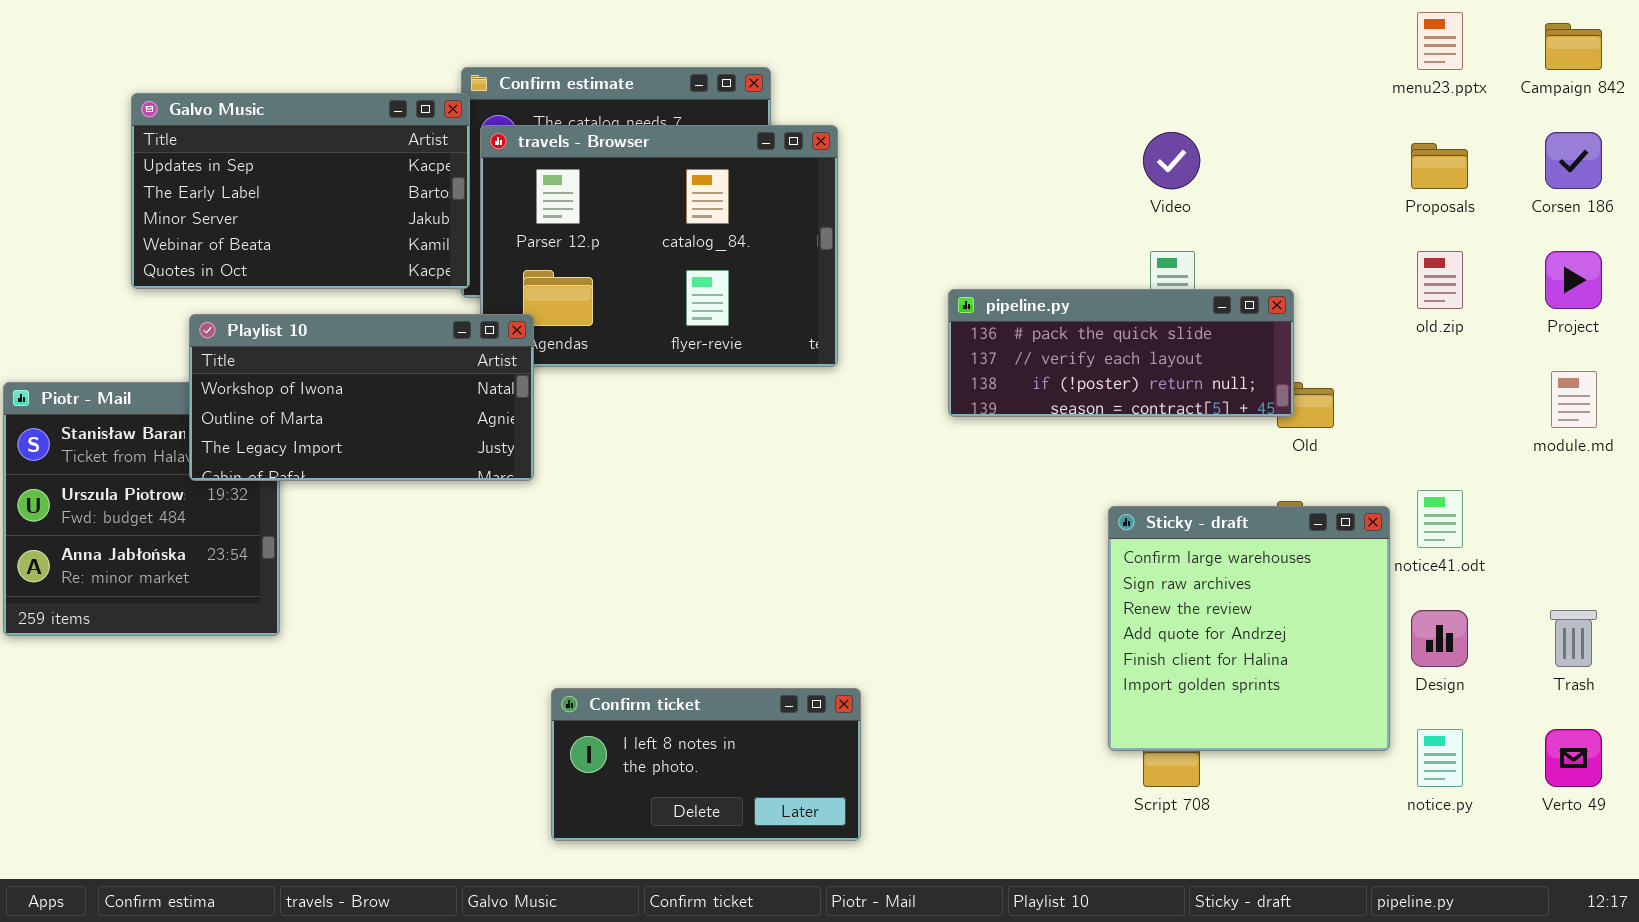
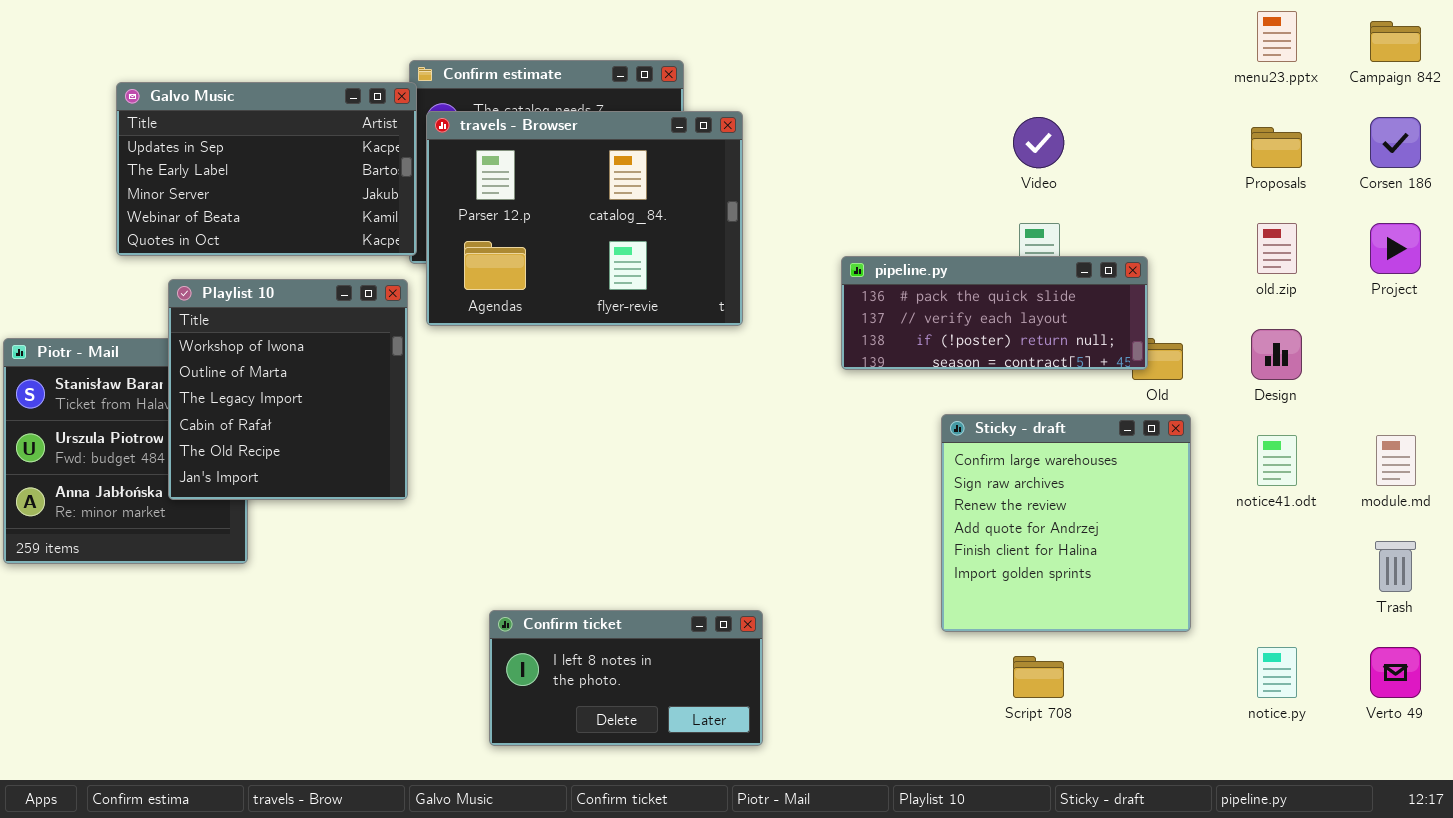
Playlist 10: [189,314,534,481] -> [168,279,408,500], resized
module.md: [1551,371,1597,428] -> [1376,435,1416,486], moved
Sticky - draft: [1108,506,1390,751] -> [941,414,1191,632], moved
Design: [1411,610,1468,667] -> [1251,329,1302,380], moved

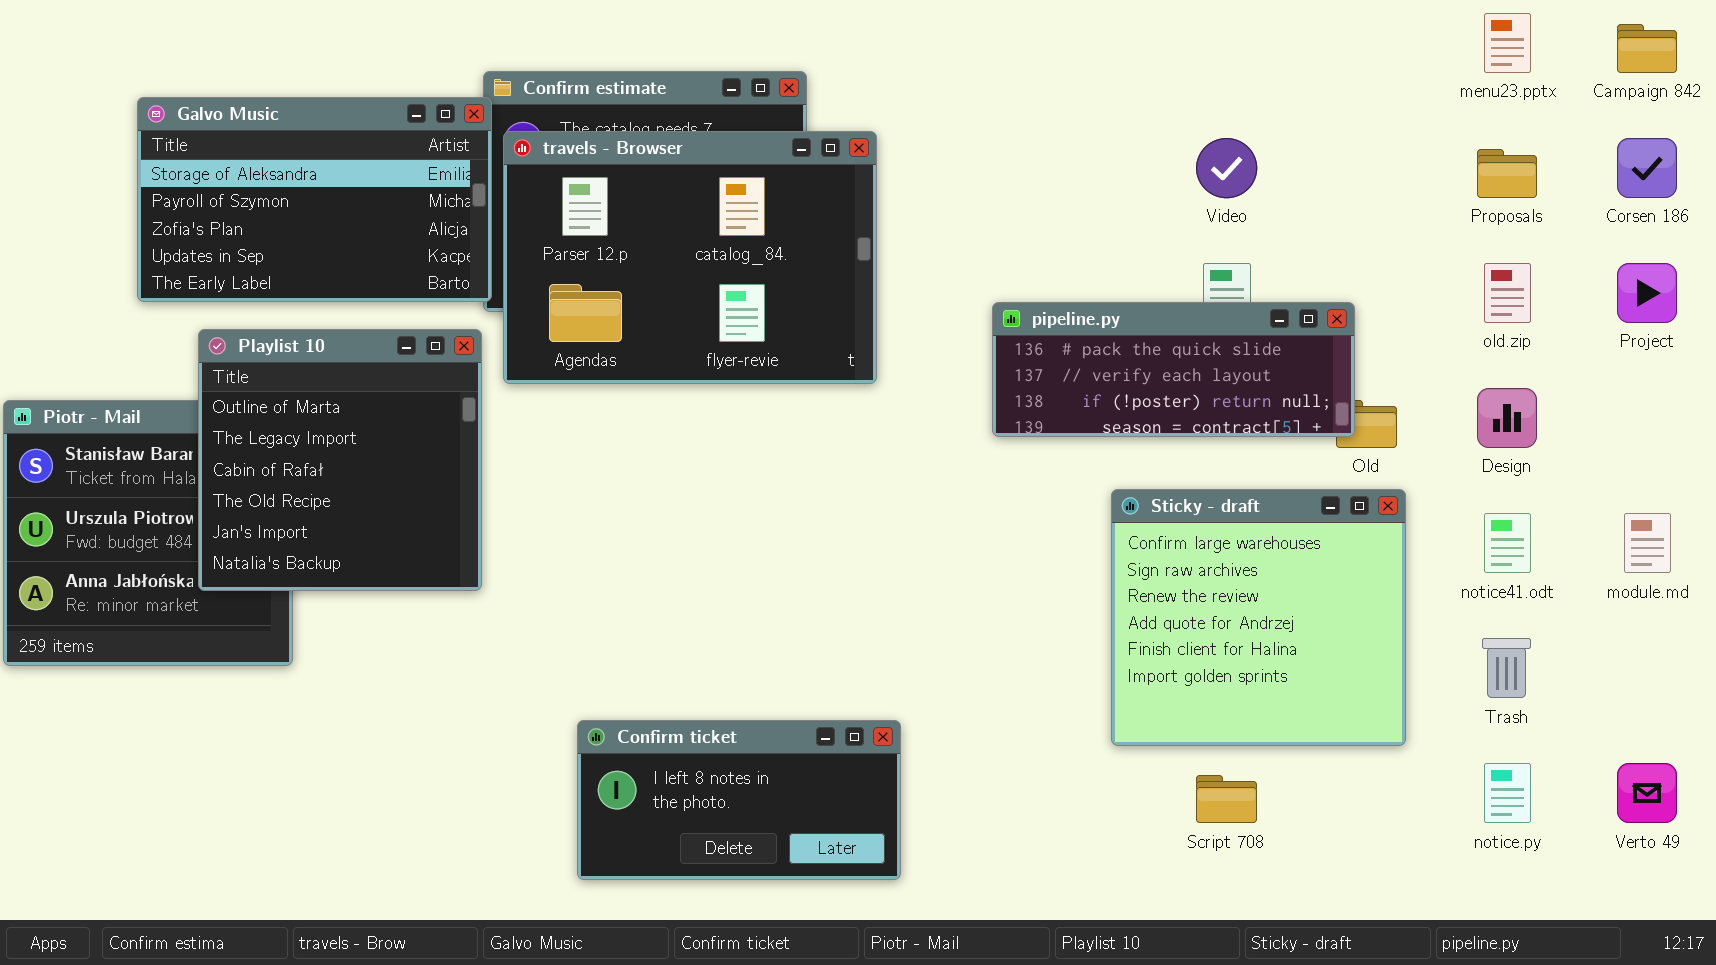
Galvo Music: [116,82,417,256] -> [137,97,492,302], scrolled up 3 rows
Playlist 10: [168,279,408,500] -> [198,329,482,591], scrolled down 1 row
Trash: [1375,541,1416,592] -> [1482,638,1531,698], moved

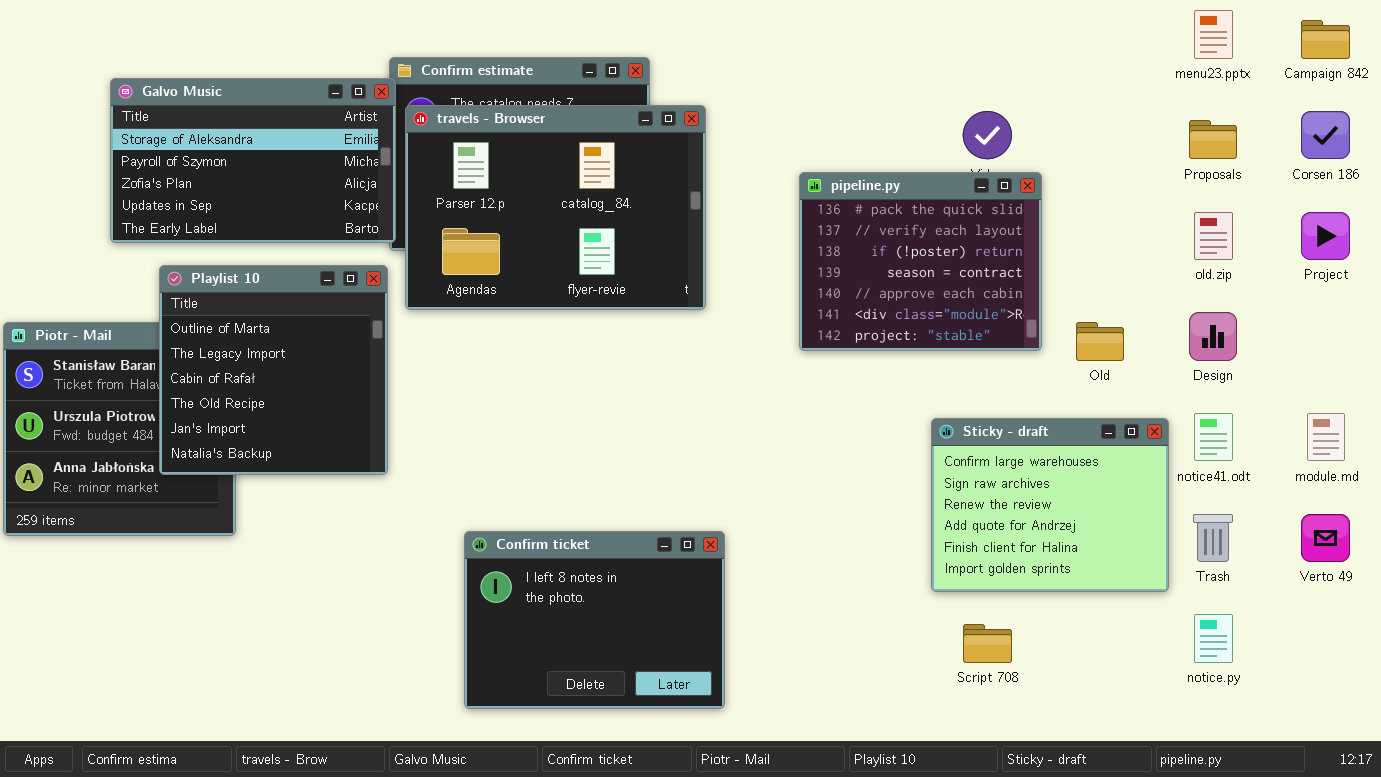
pipeline.py: [992,302,1355,437] -> [799,172,1042,351], resized
Sticky - draft: [1111,489,1406,746] -> [931,418,1169,592], moved, resized
Confirm ticket: [577,720,901,880] -> [464,531,725,709], resized
Verto 49: [1617,763,1677,823] -> [1301,514,1350,562], moved

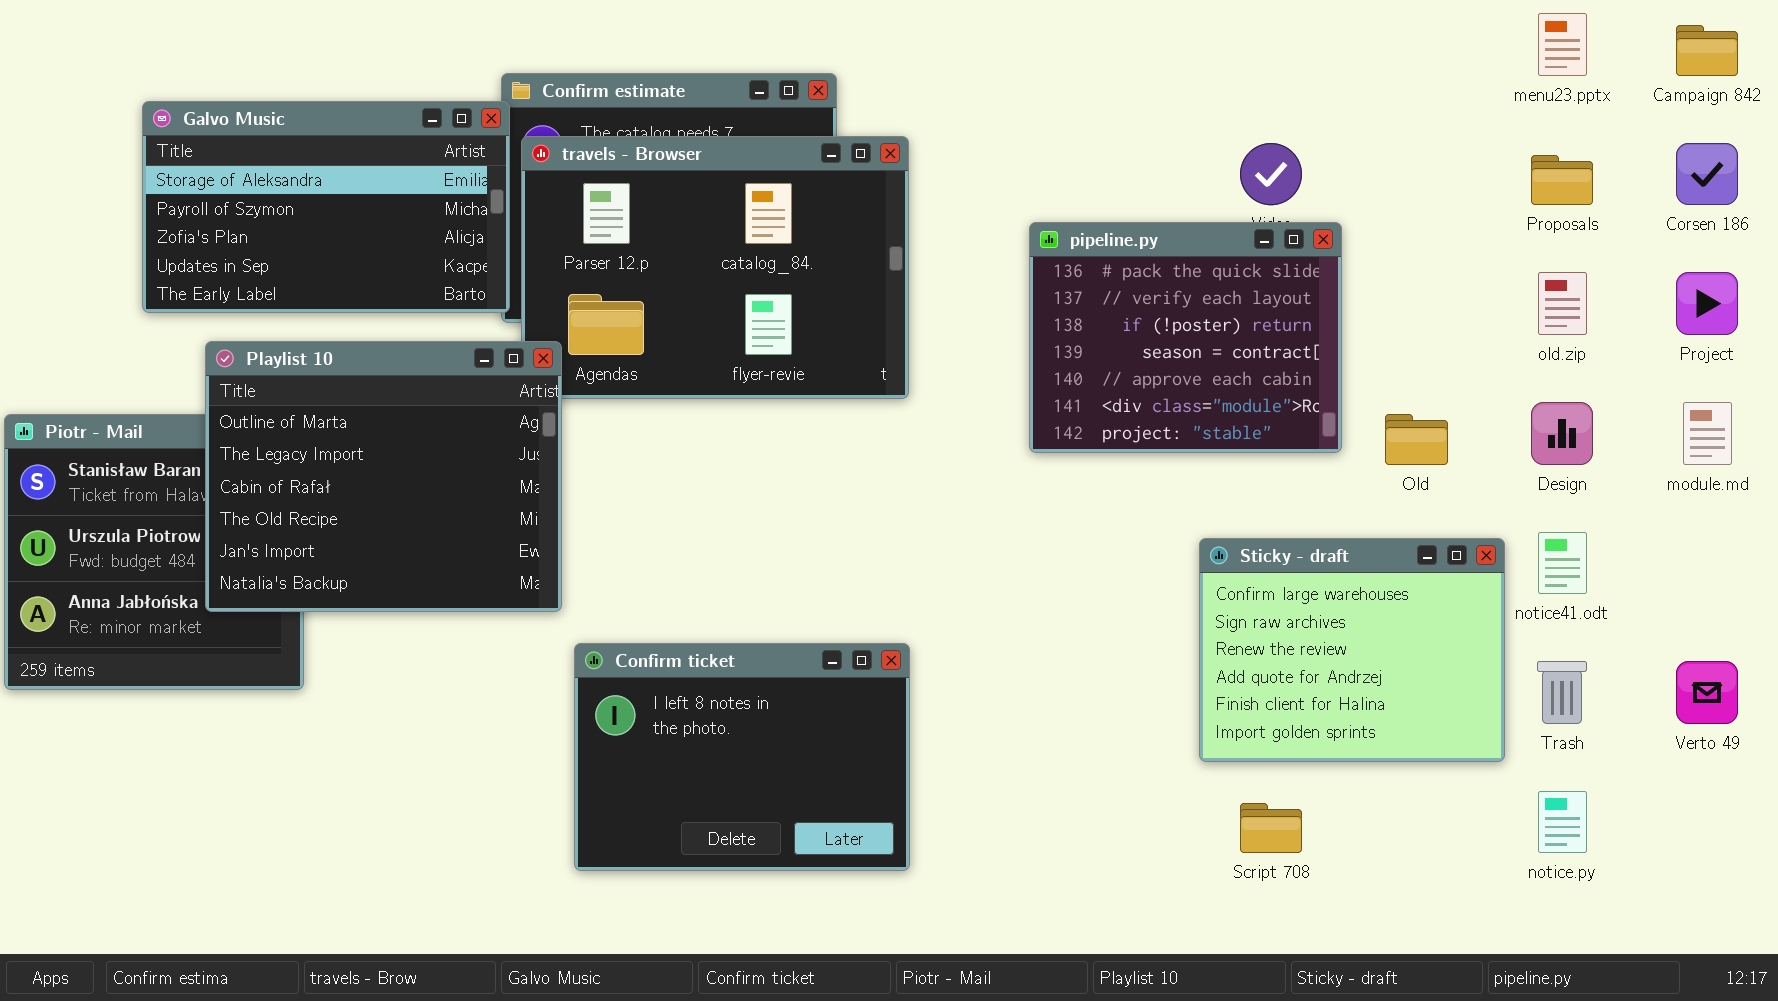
Playlist 10: [159,265,388,475] -> [205,341,562,612], resized
module.md: [1307,413,1345,461] -> [1683,402,1732,465], moved
Confirm ticket: [464,531,725,709] -> [574,643,910,871], moved

